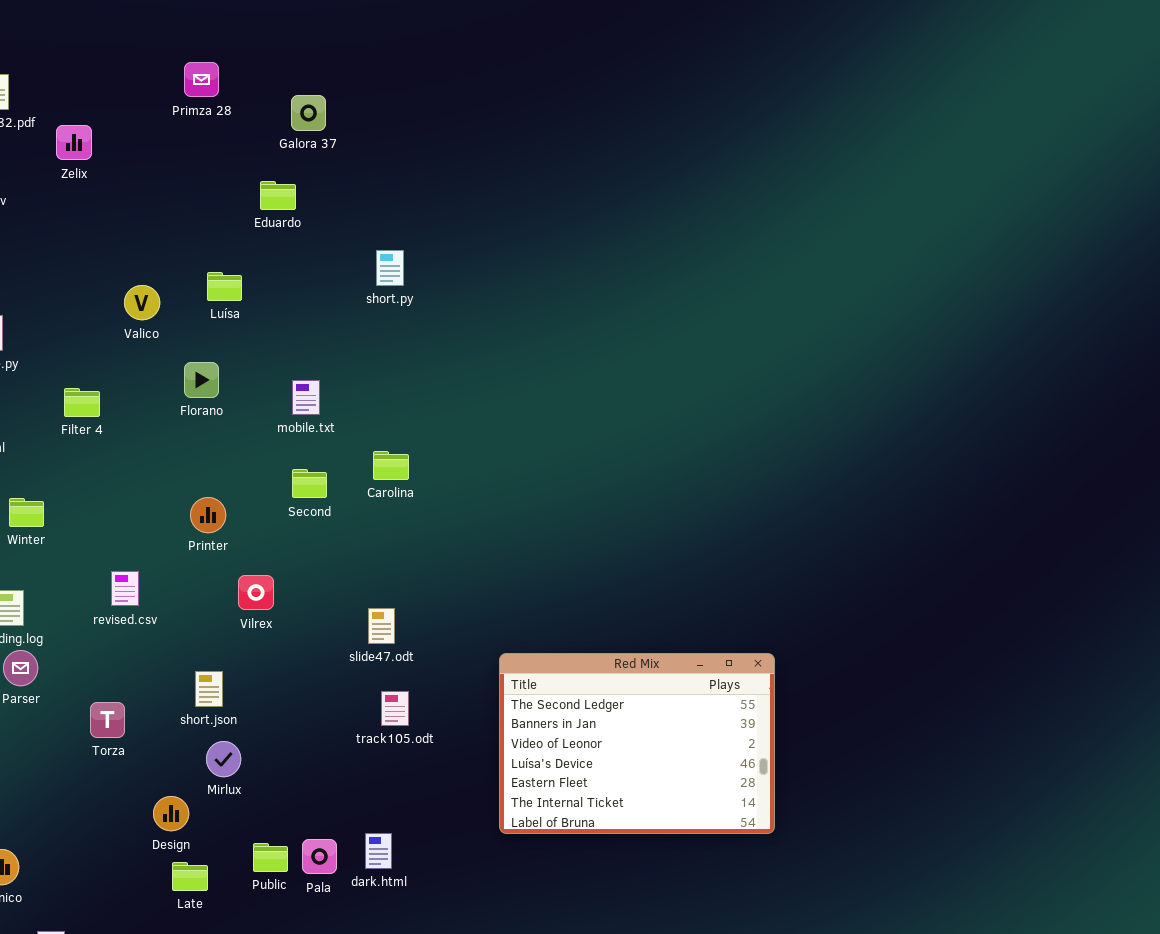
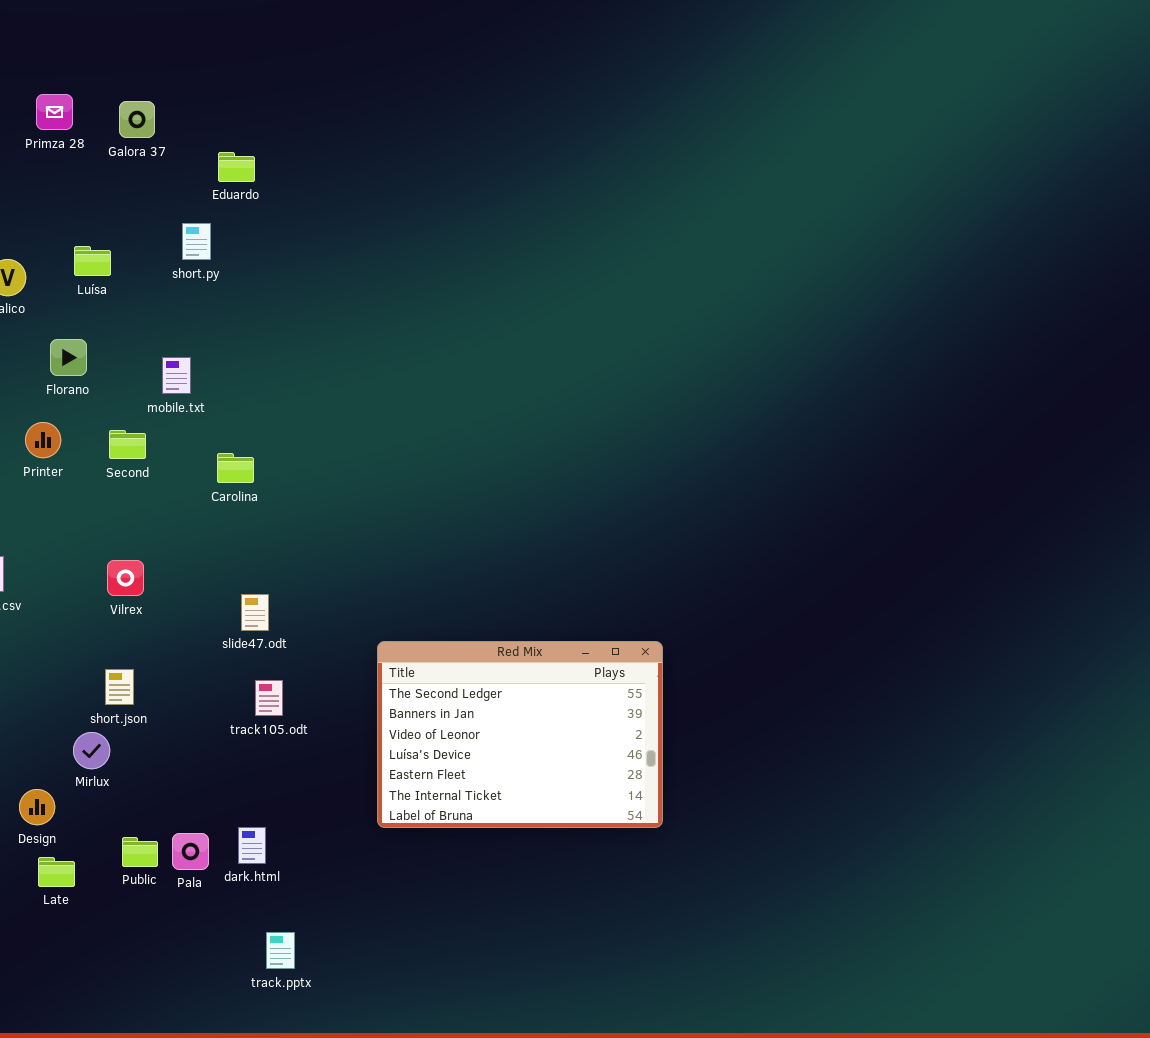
Primza 28: [184,62,219,97] -> [36,94,73,130], moved
Galora 37: [291,95,326,131] -> [119,101,155,138], moved
Eduardo: [260,181,296,210] -> [218,152,255,182], moved
short.py: [376,250,404,286] -> [182,223,211,260], moved
Carolina: [373,451,409,480] -> [217,453,254,483], moved
Second: [292,469,327,498] -> [109,430,146,459], moved
Printer: [190,497,226,533] -> [25,422,61,458], moved
short.json: [195,671,223,707] -> [105,669,134,705], moved

